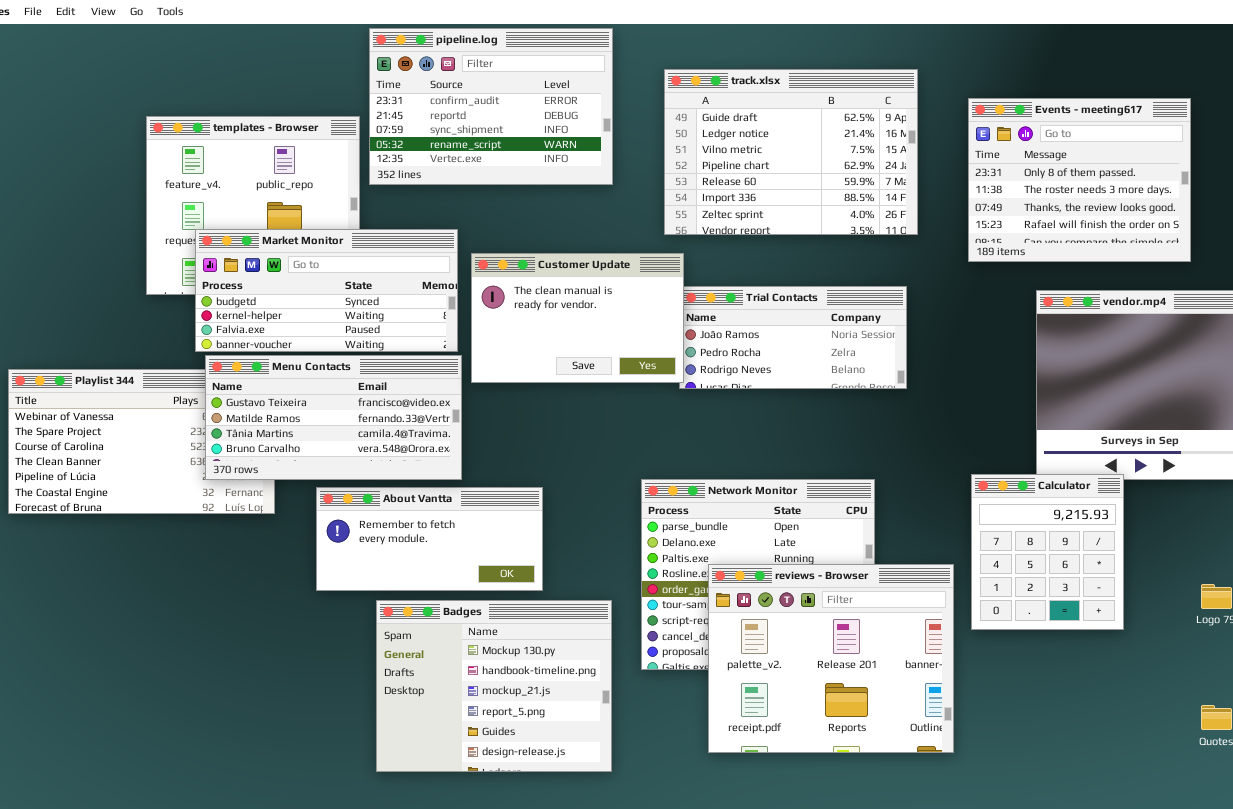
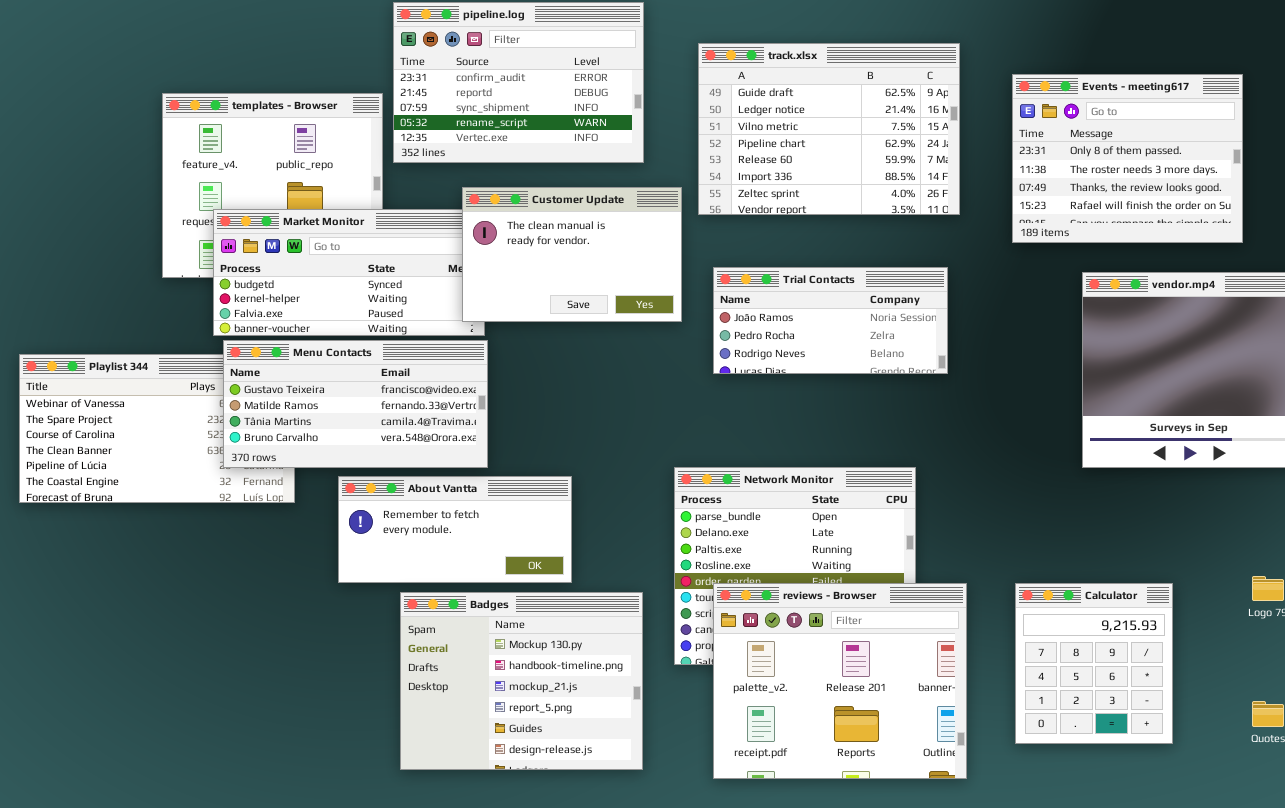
Customer Update: [471,253,684,383] -> [462,187,682,322], moved
Calculator: [971,474,1124,630] -> [1015,583,1173,744], moved
reviews - Browser: [708,564,954,753] -> [713,583,967,779], moved

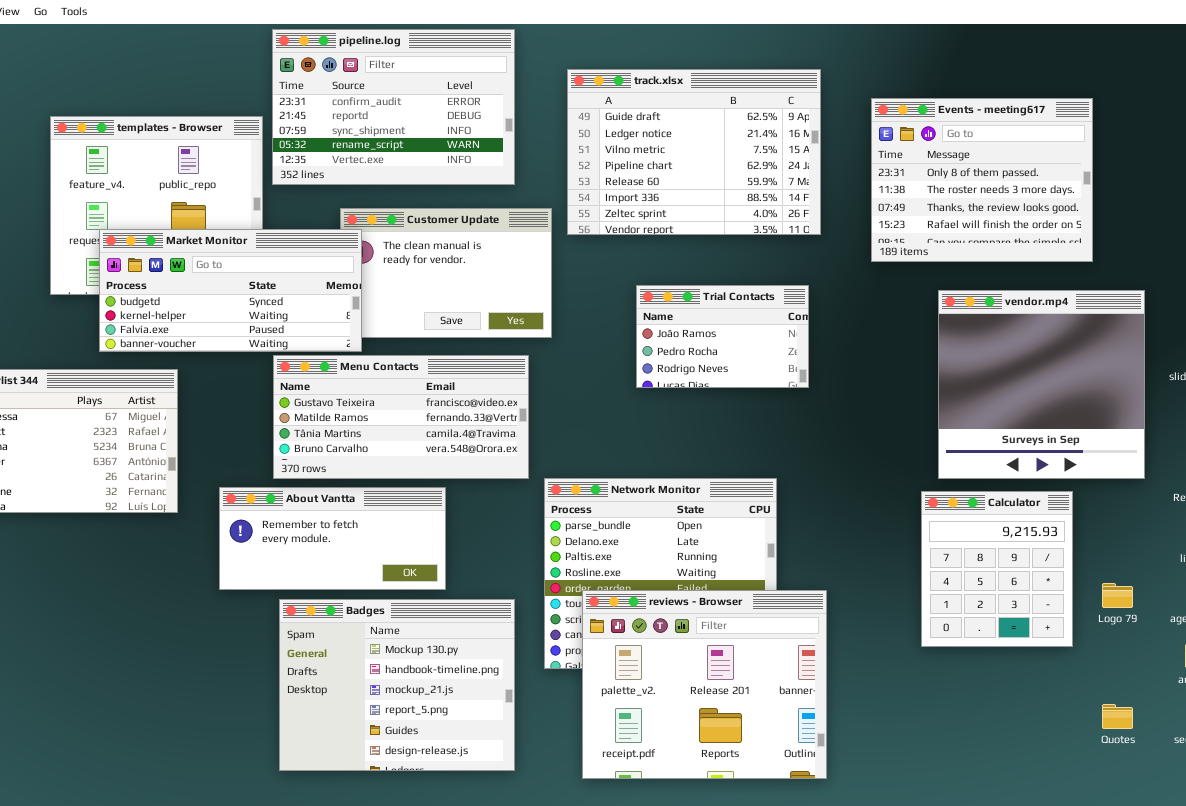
Market Monitor: [213,209,485,336] -> [99,229,362,352], raised
Trial Contacts: [713,267,948,374] -> [636,285,809,388], resized
Menu Contacts: [223,340,488,468] -> [273,355,529,479], moved
Calculator: [1015,583,1173,744] -> [921,491,1073,647], moved

